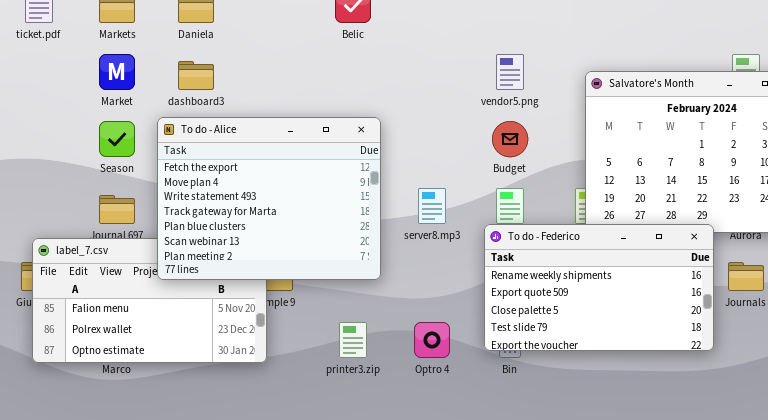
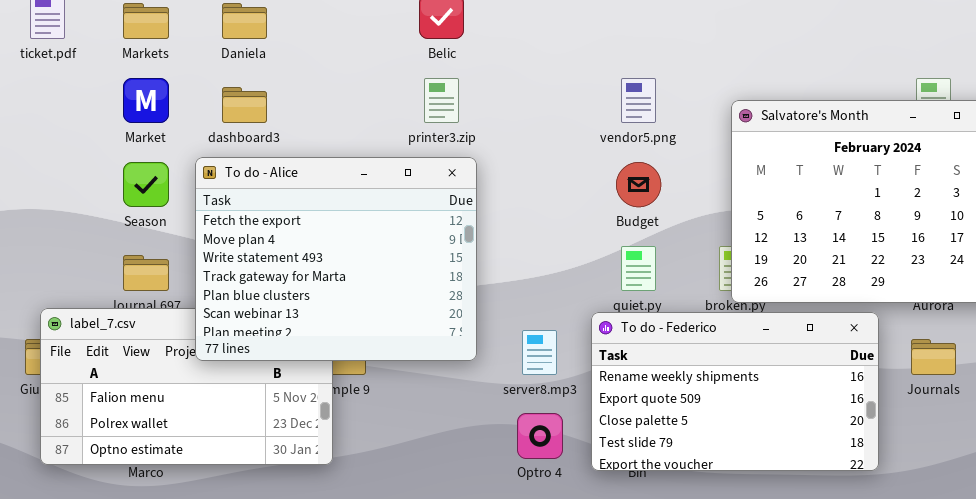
server8.mp3: [418,188,446,224] -> [522,330,557,375], moved
To do - Federico: [484,224,714,351] -> [591,312,879,471], moved
printer3.zip: [339,322,367,358] -> [424,78,459,123], moved

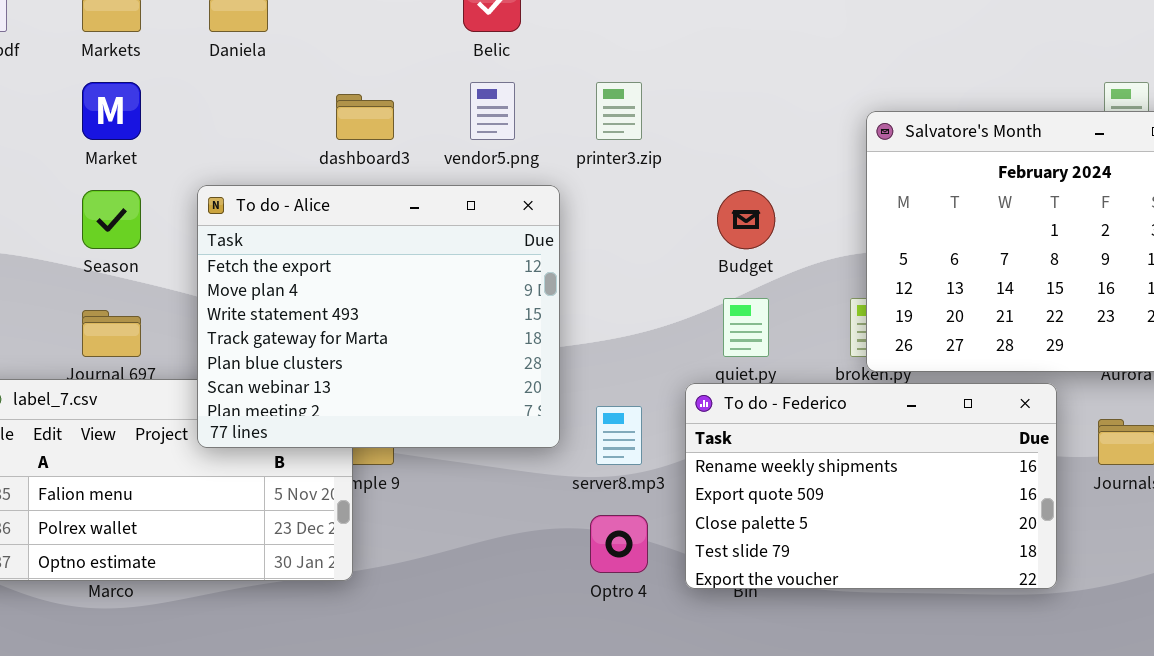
printer3.zip: [424,78,459,123] -> [596,82,642,140], moved
vendor5.png: [621,78,656,123] -> [470,82,515,140], moved
dashboard3: [222,87,267,123] -> [336,94,394,140], moved
To do - Alice: [195,157,477,361] -> [197,185,560,448], moved

